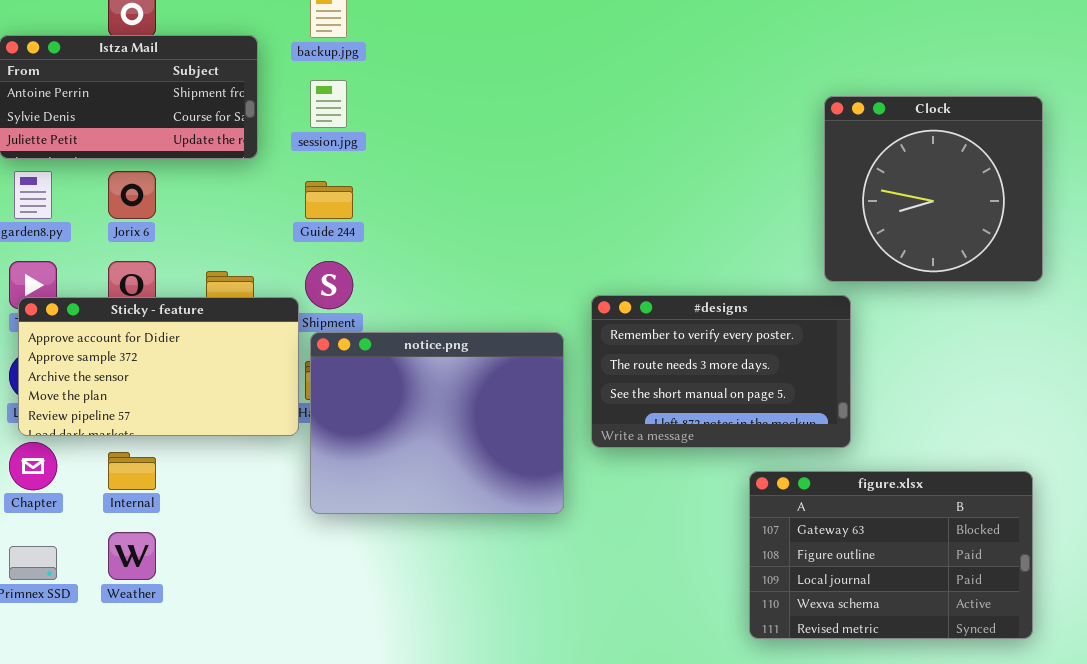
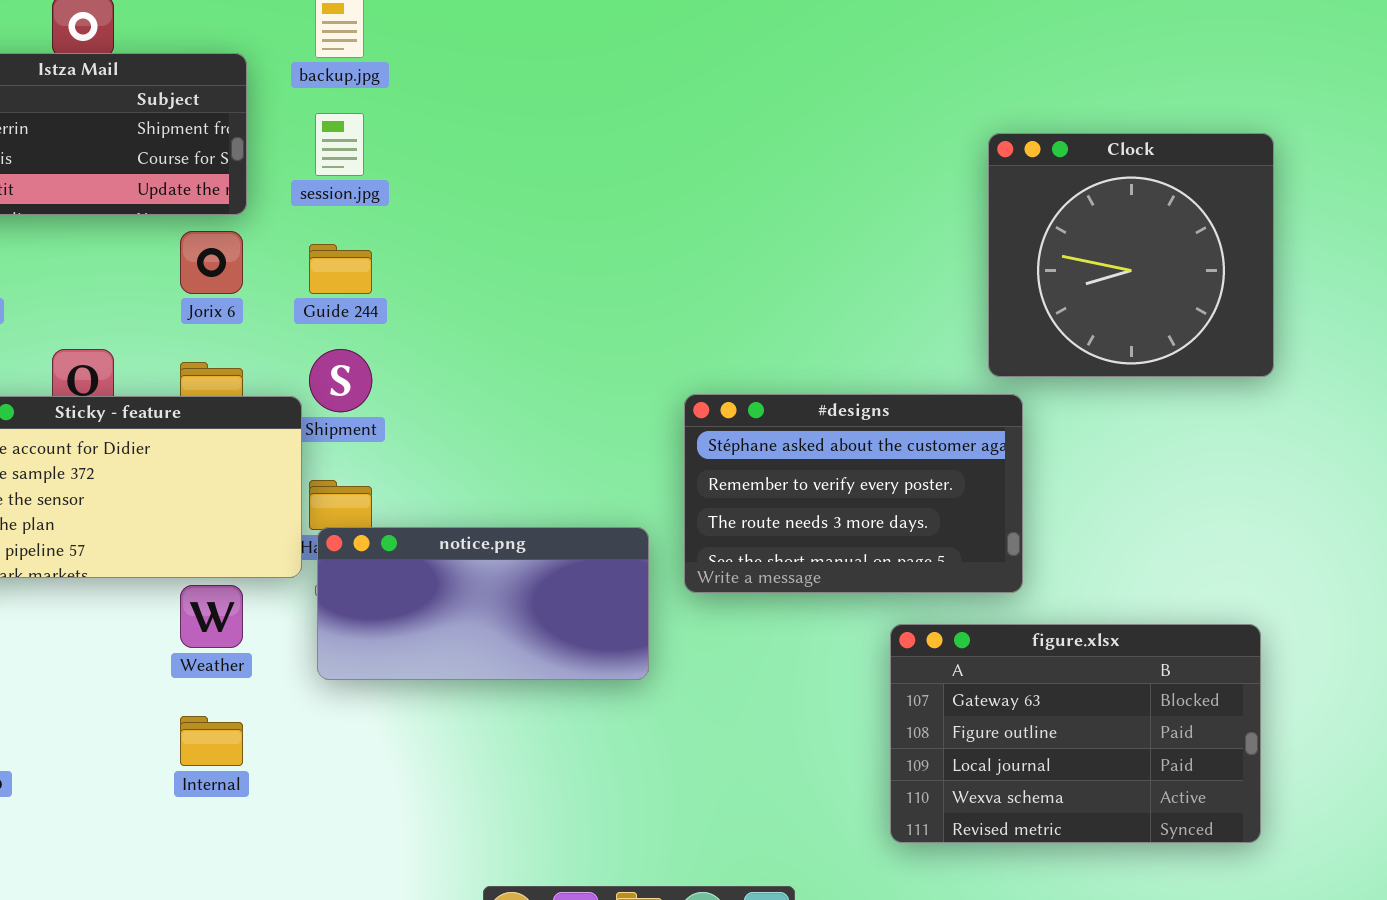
Jorix 6: [108,171,156,219] -> [180,231,243,294], moved
#designs: [591,295,851,448] -> [684,394,1023,593], scrolled up 1 row
notice.png: [310,332,564,514] -> [317,527,649,680], resized
Internal: [108,452,156,490] -> [180,716,243,766], moved
Weather: [108,532,156,580] -> [180,585,243,648], moved

